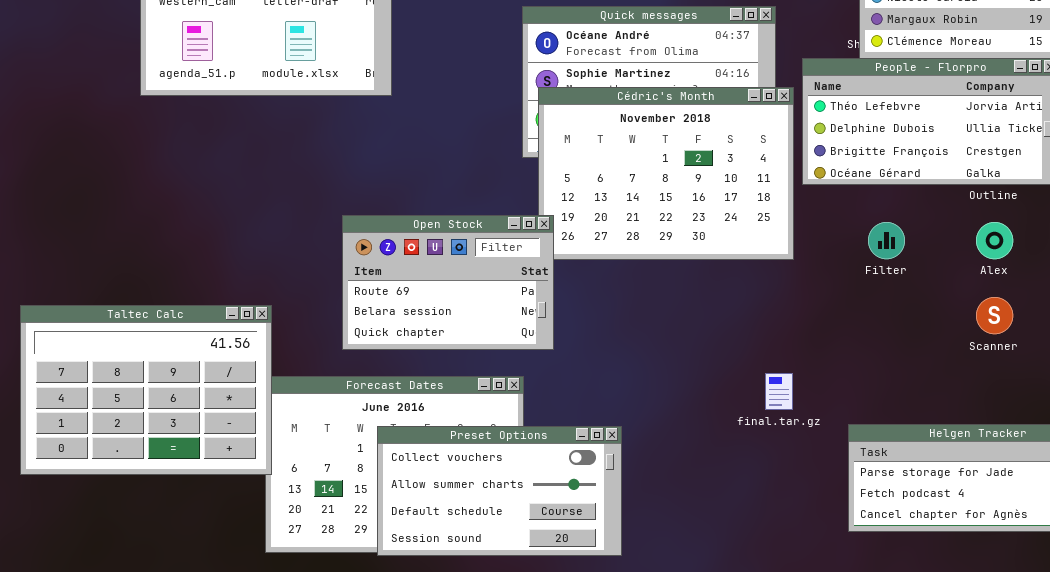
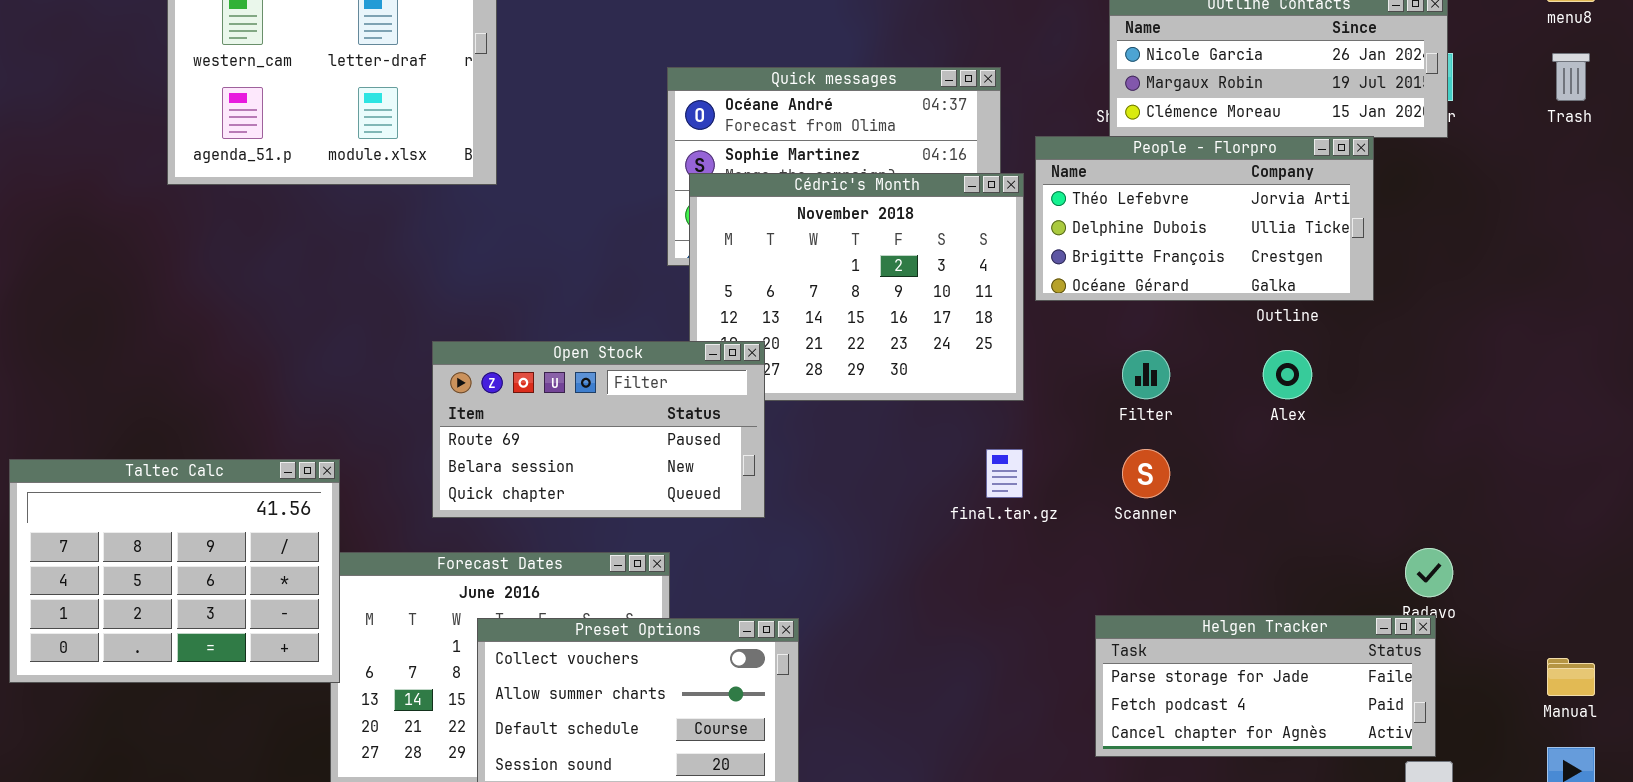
Open Stock: [342,215,554,350] -> [432,341,765,518], resized
Scanner: [976,297,1013,334] -> [1122,449,1170,498], moved
final.tar.gz: [765,373,793,410] -> [986,449,1023,498], moved

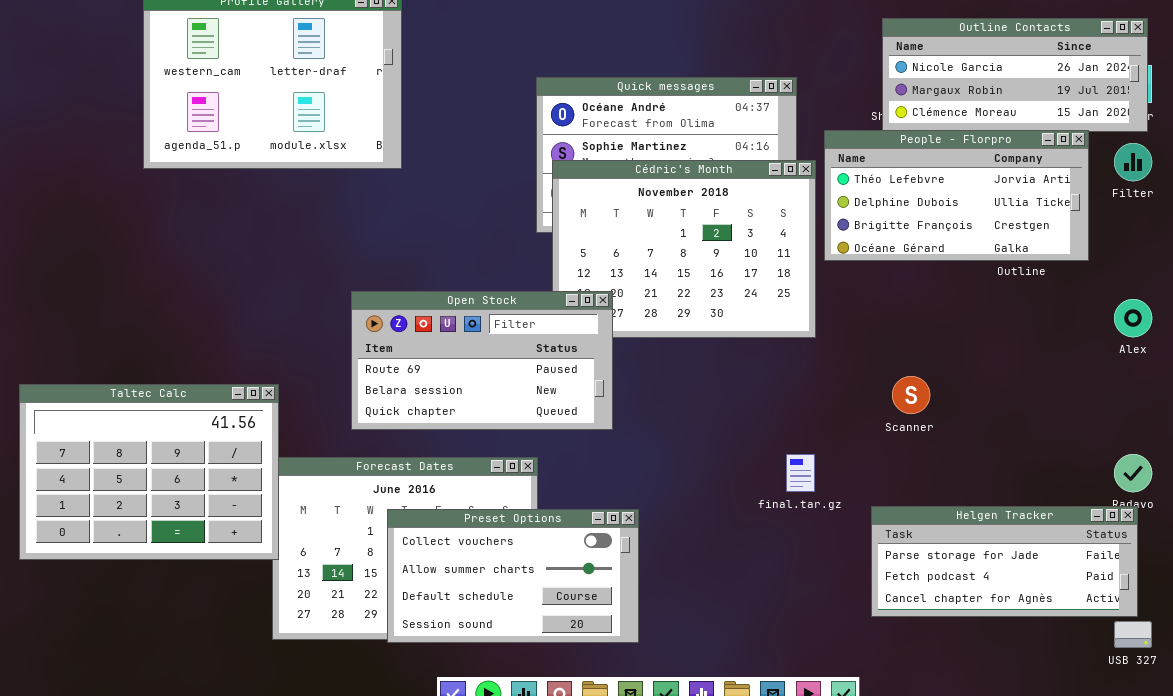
Filter: [1122,350,1170,399] -> [1114,143,1152,181], moved
Alex: [1263,350,1312,399] -> [1114,299,1152,337], moved
final.tar.gz: [986,449,1023,498] -> [786,454,815,492], moved

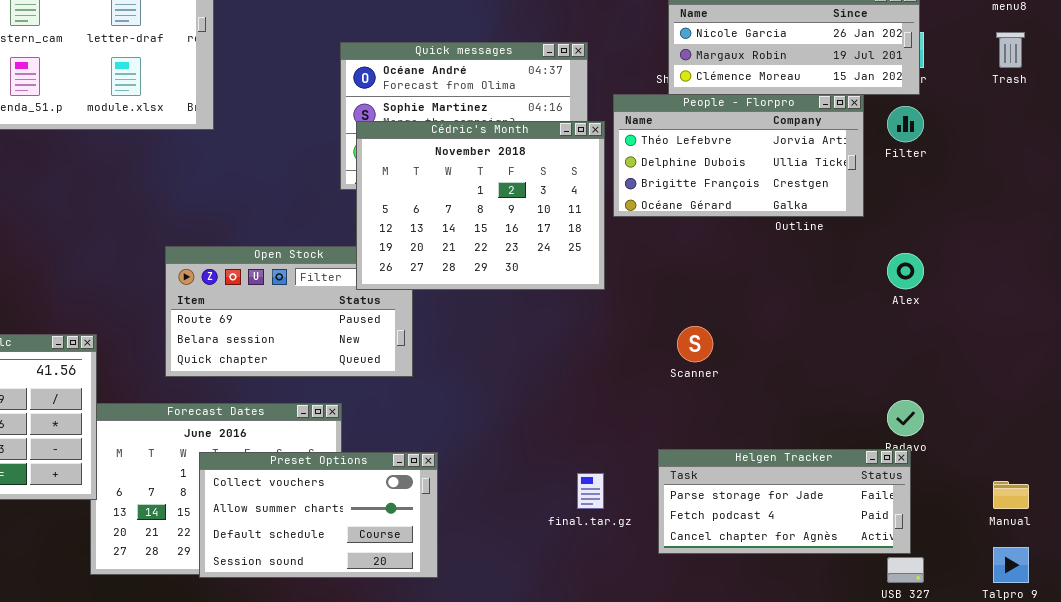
Cédric's Month: [552,160,816,338] -> [356,121,605,290], raised
final.tar.gz: [786,454,815,492] -> [577,473,604,509], moved

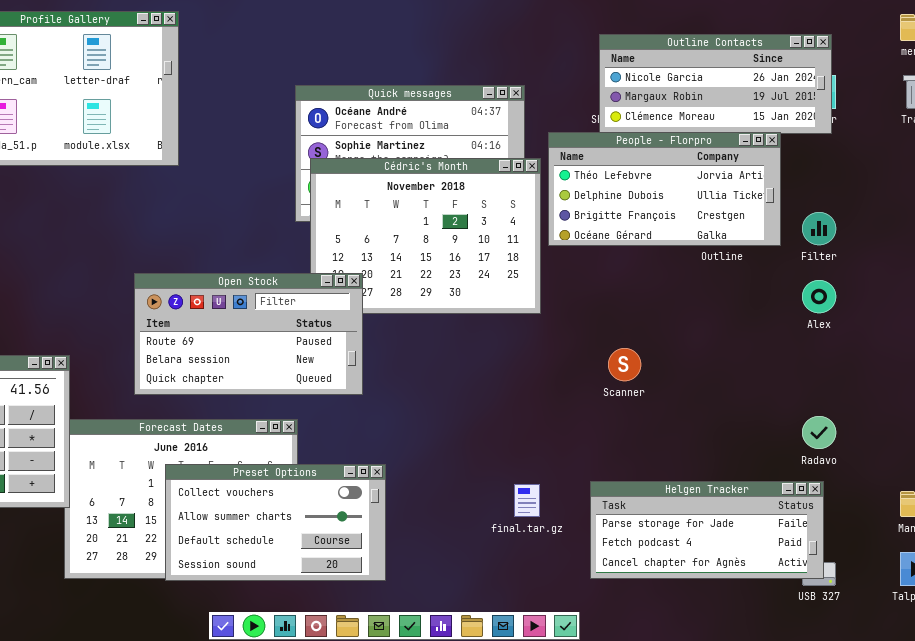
Filter: [887,106,924,142] -> [802,212,836,245], moved
Open Stock: [165,246,413,377] -> [134,273,363,395], raised
Helgen Tracker: [658,449,911,554] -> [590,481,824,579], moved

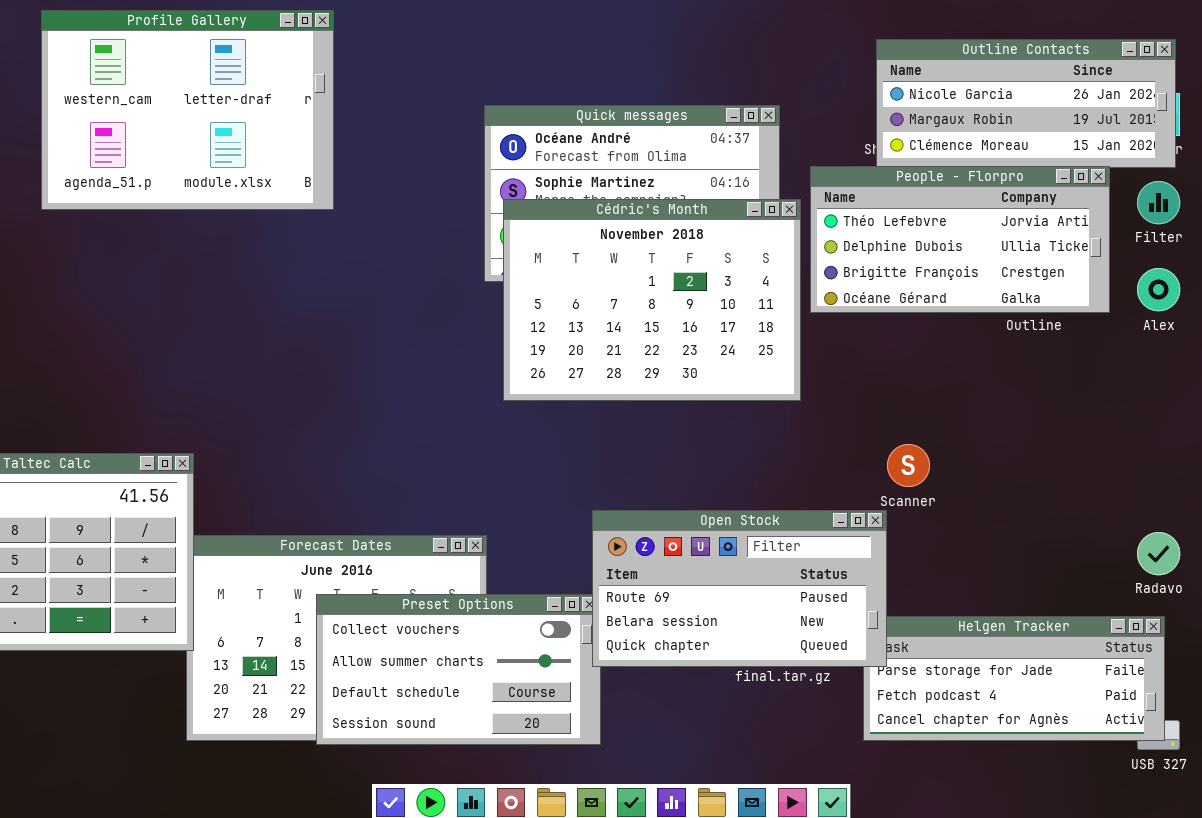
Filter: [802,212,836,245] -> [1137,181,1180,224], moved
Open Stock: [134,273,363,395] -> [592,510,887,667], moved
Alex: [802,280,836,313] -> [1137,268,1180,311], moved

